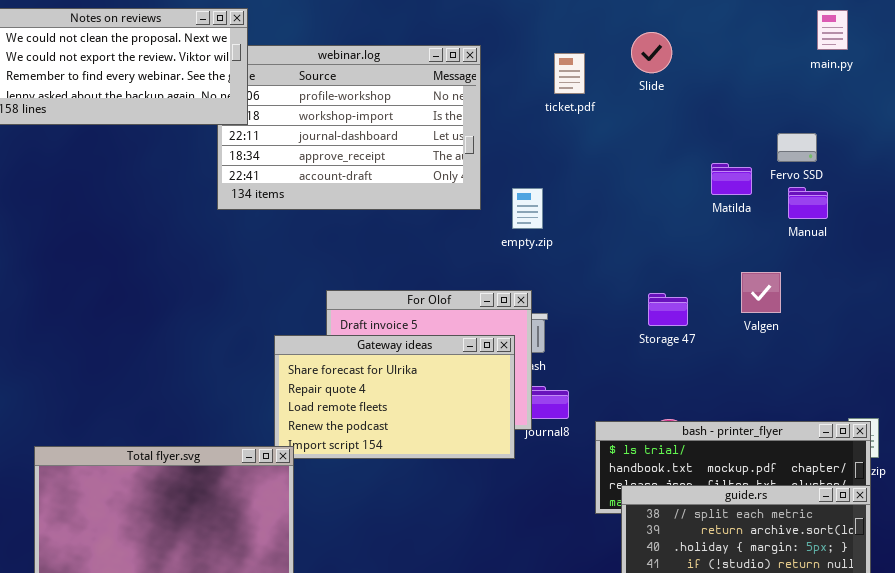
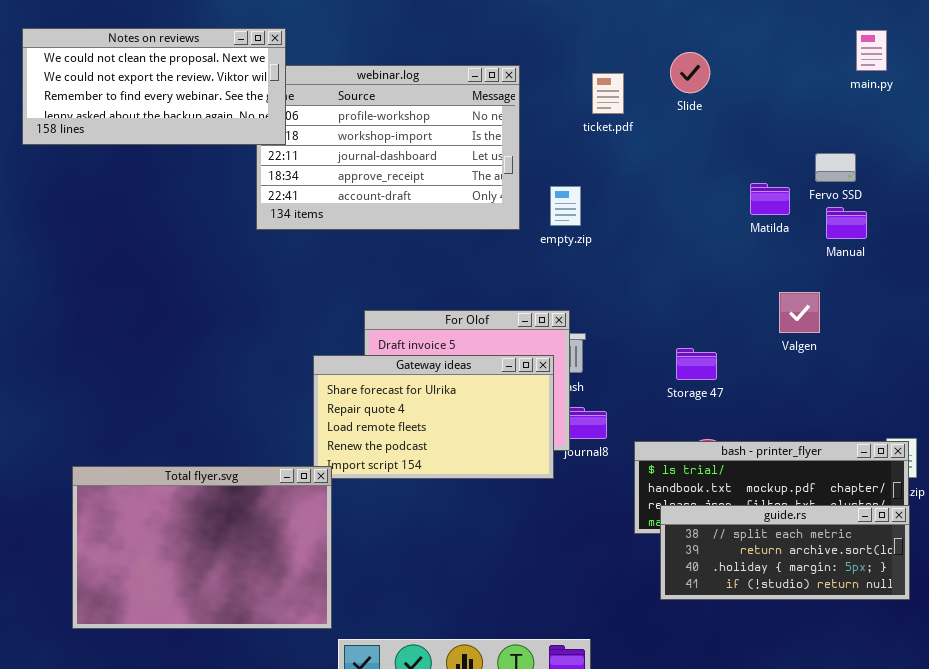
empty.zip: [512,188,543,229] -> [550,186,581,226], moved
Storage 47: [648,293,688,326] -> [676,348,717,380], moved

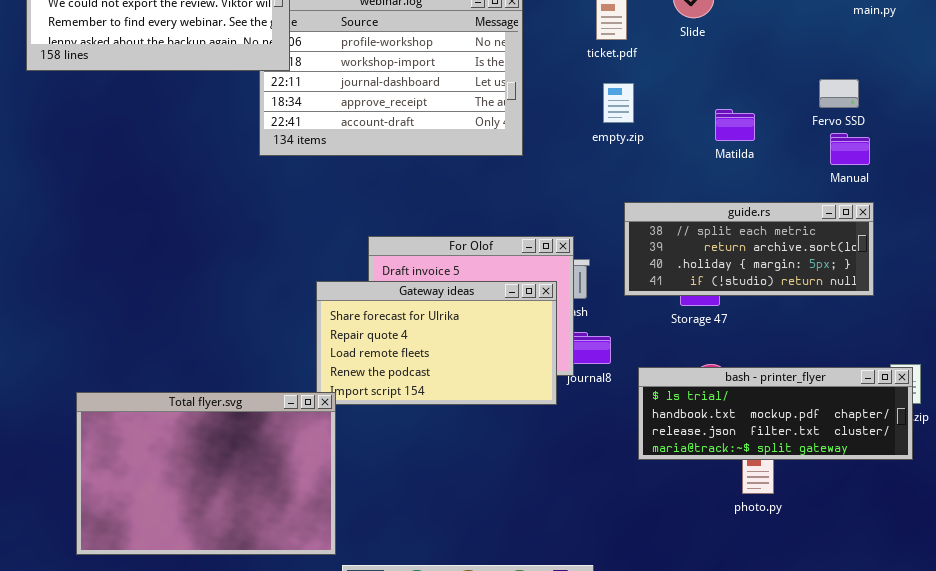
Matilda: [750,183,790,215] -> [715,109,755,141], moved
empty.zip: [550,186,581,226] -> [603,83,634,123], moved
guide.rs: [660,505,910,600] -> [624,202,874,296], moved

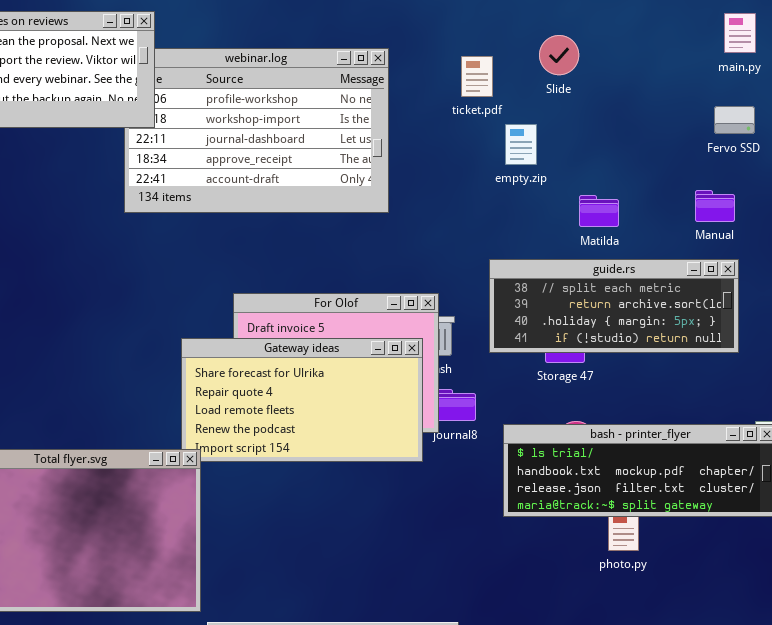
Fervo SSD: [819,79,859,108] -> [714,106,755,134], moved
empty.zip: [603,83,634,123] -> [505,124,537,165], moved
Matilda: [715,109,755,141] -> [579,195,619,227], moved

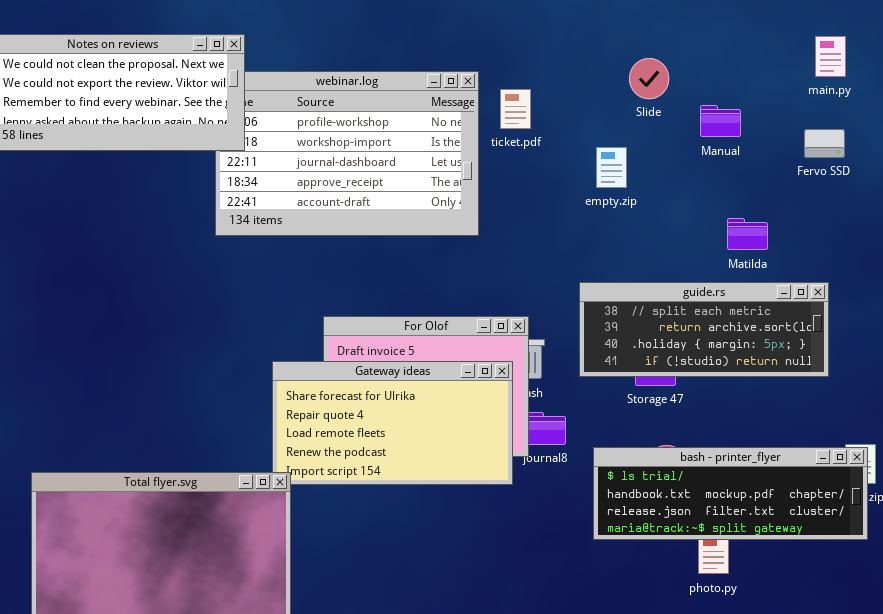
ticket.pdf: [461,56,493,97] -> [500,89,531,129], moved
Manual: [695,190,735,222] -> [700,105,741,137], moved
Matilda: [579,195,619,227] -> [727,218,768,250], moved

